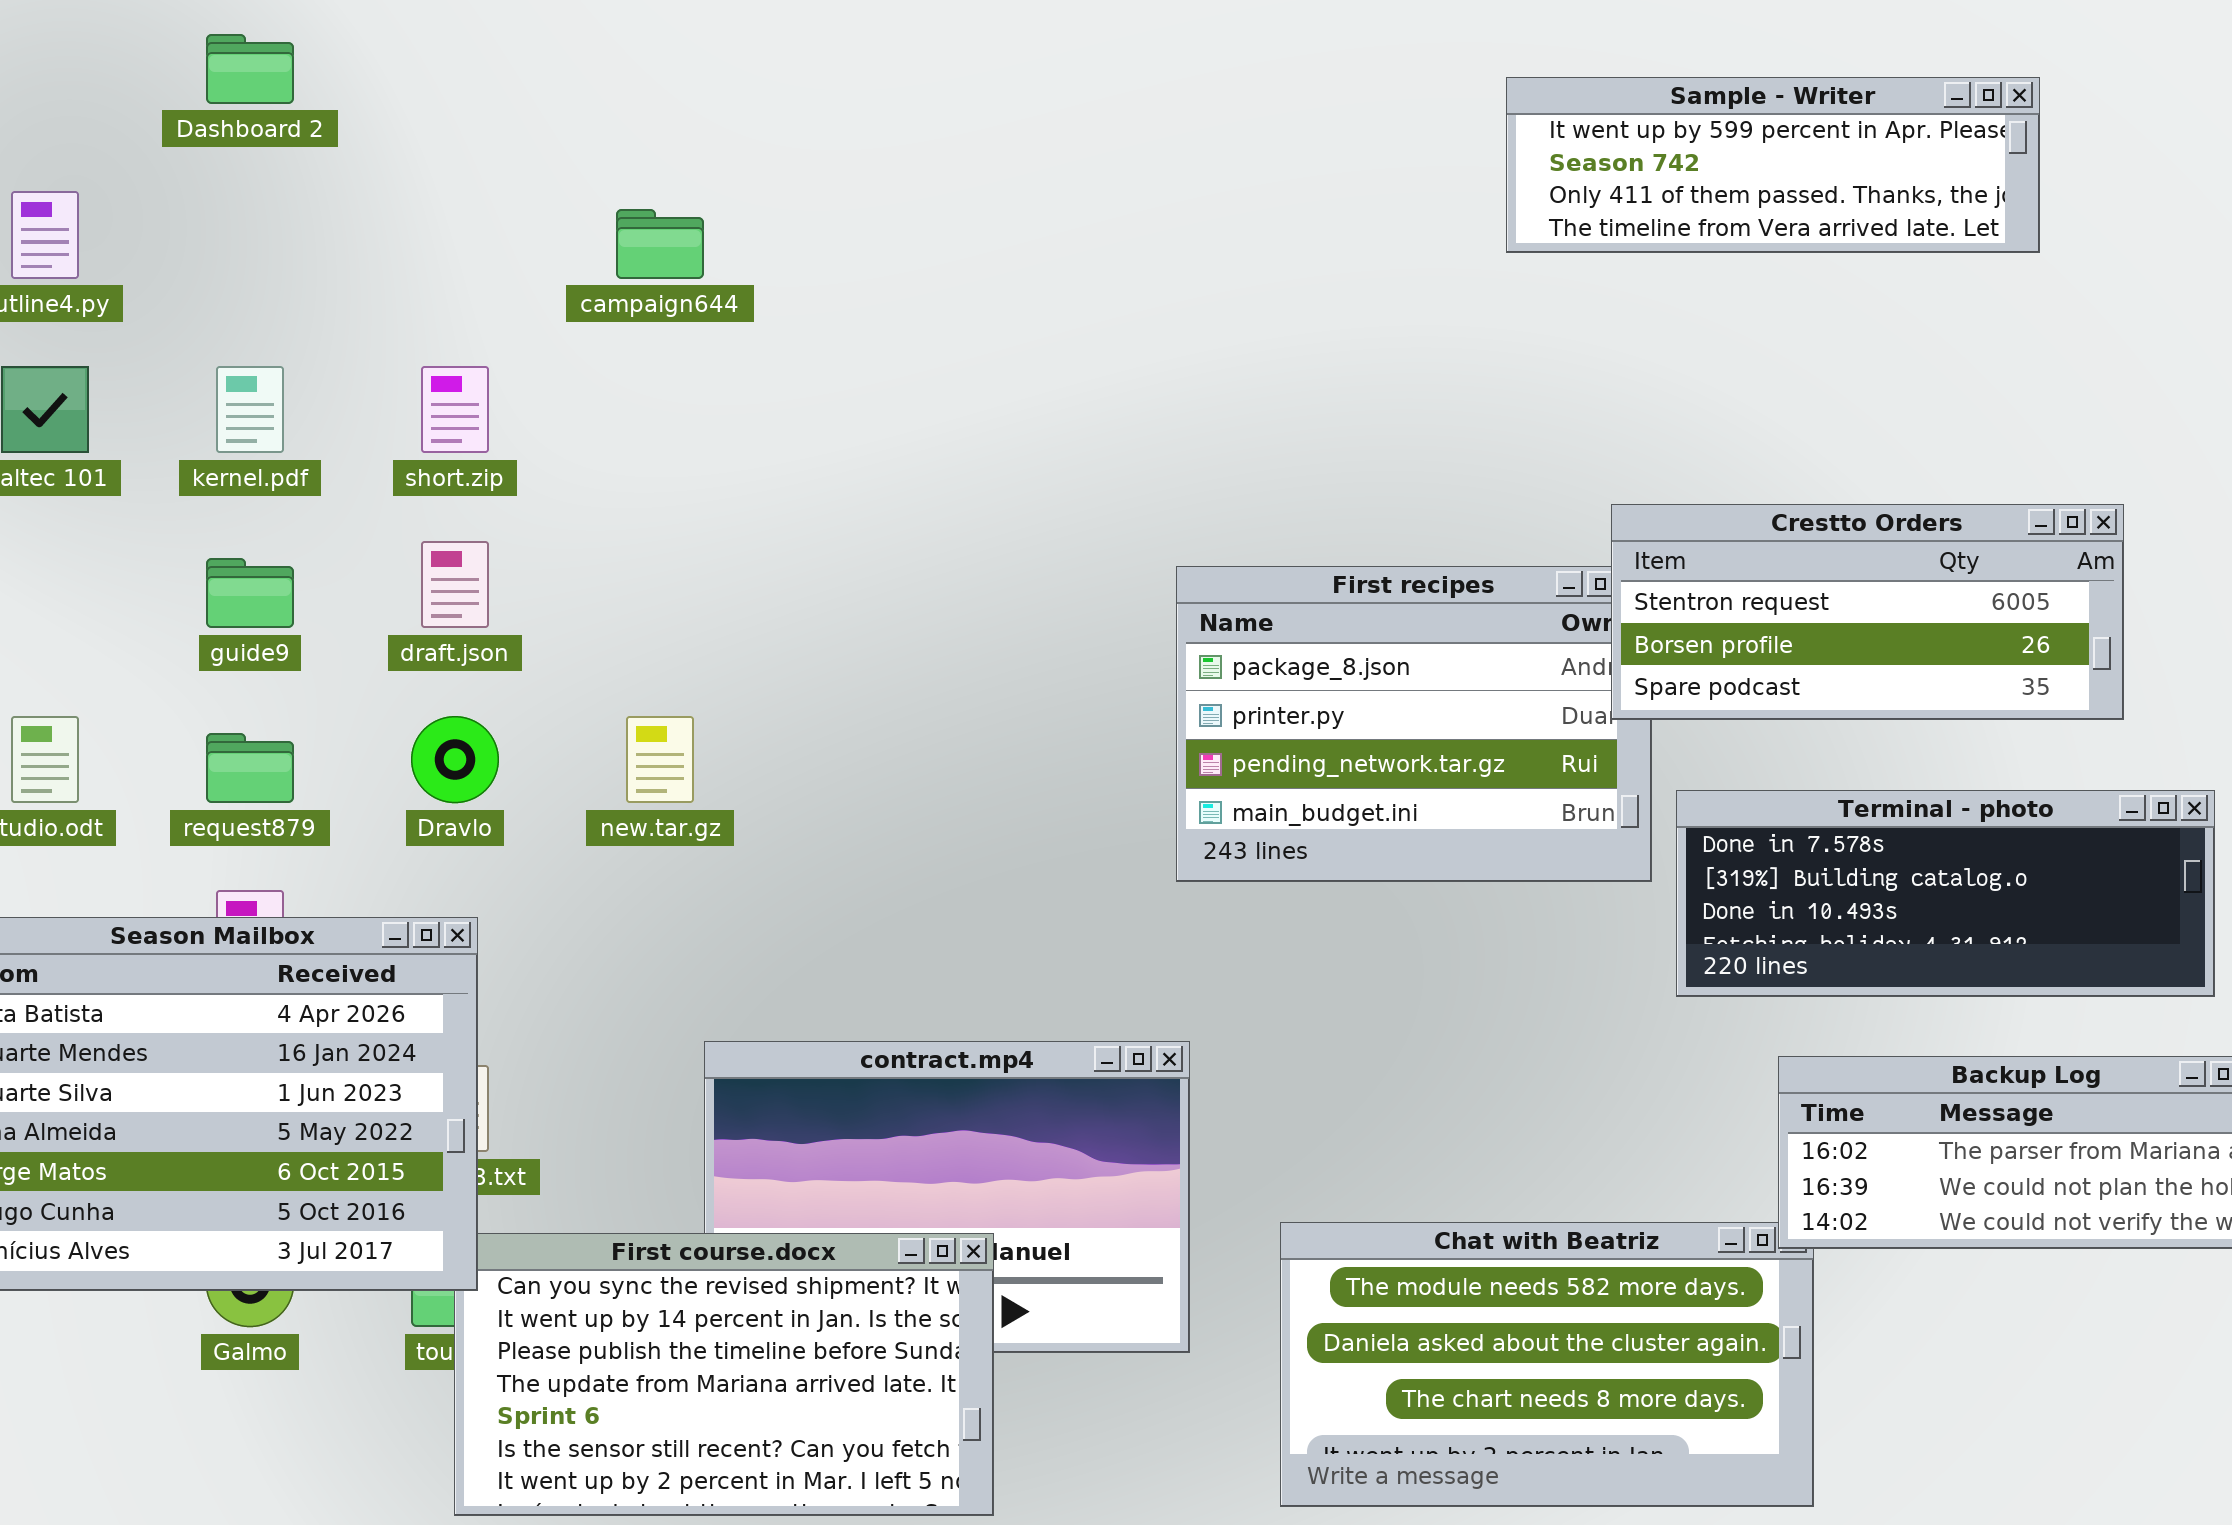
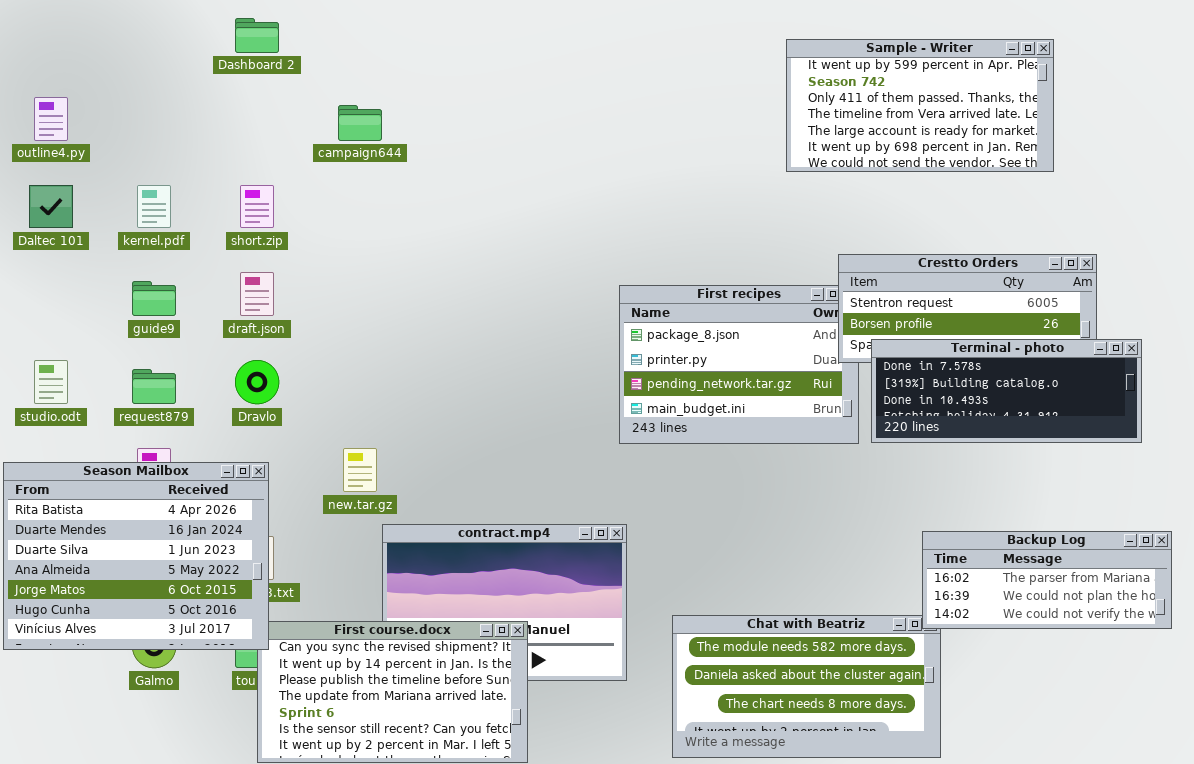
Dashboard 2: [206,34,294,104] -> [235,18,279,53], moved
Sample - Writer: [1506,77,2040,253] -> [786,39,1054,172], resized
new.tar.gz: [626,716,694,803] -> [343,448,377,492], moved
Terminal - photo: [1676,790,2215,997] -> [871,339,1142,443], moved

